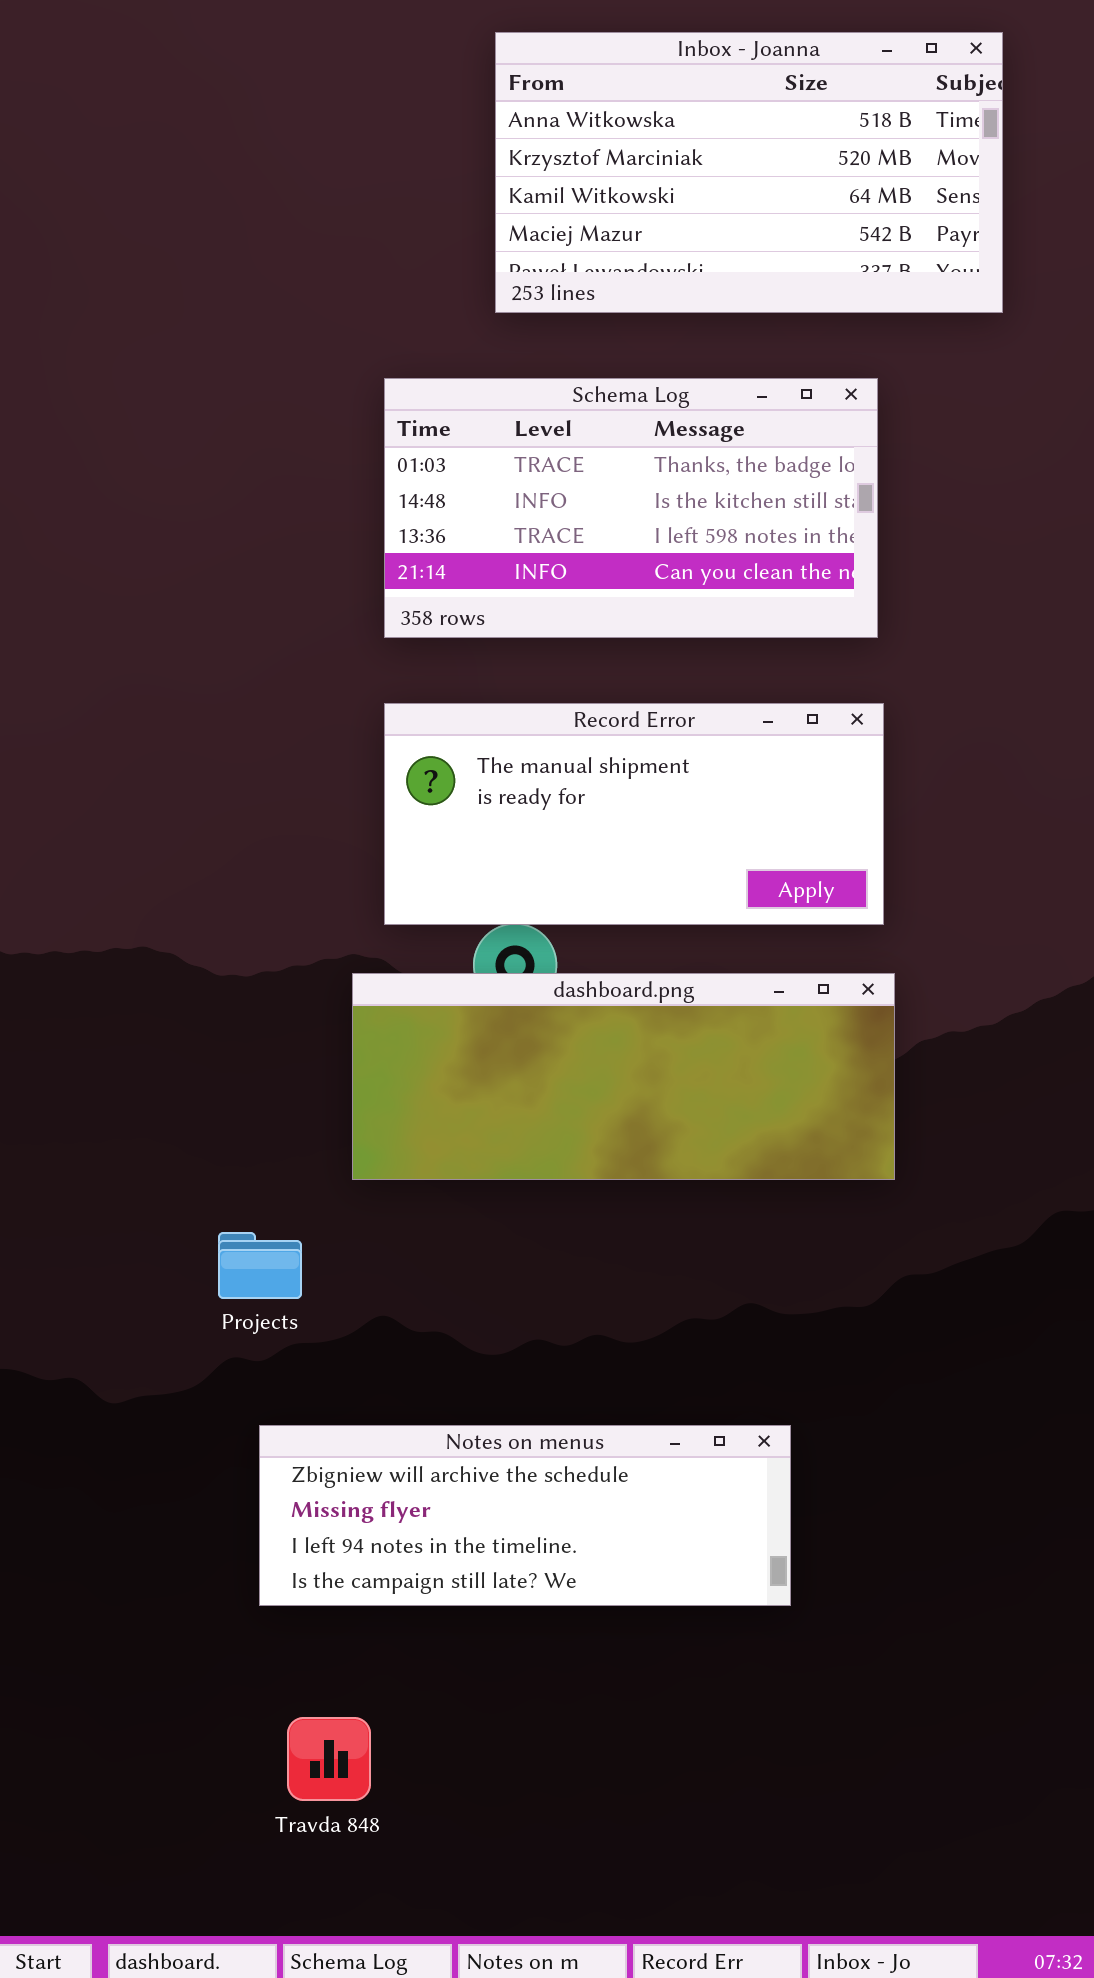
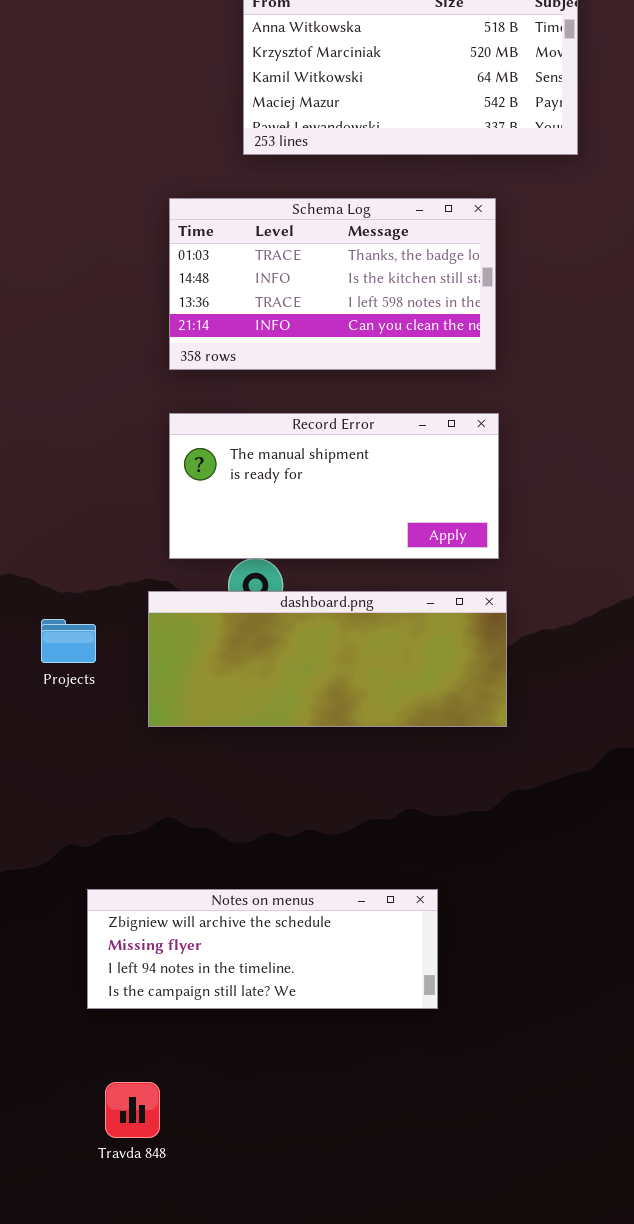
Projects: [218,1232,302,1299] -> [41,619,96,663], moved

